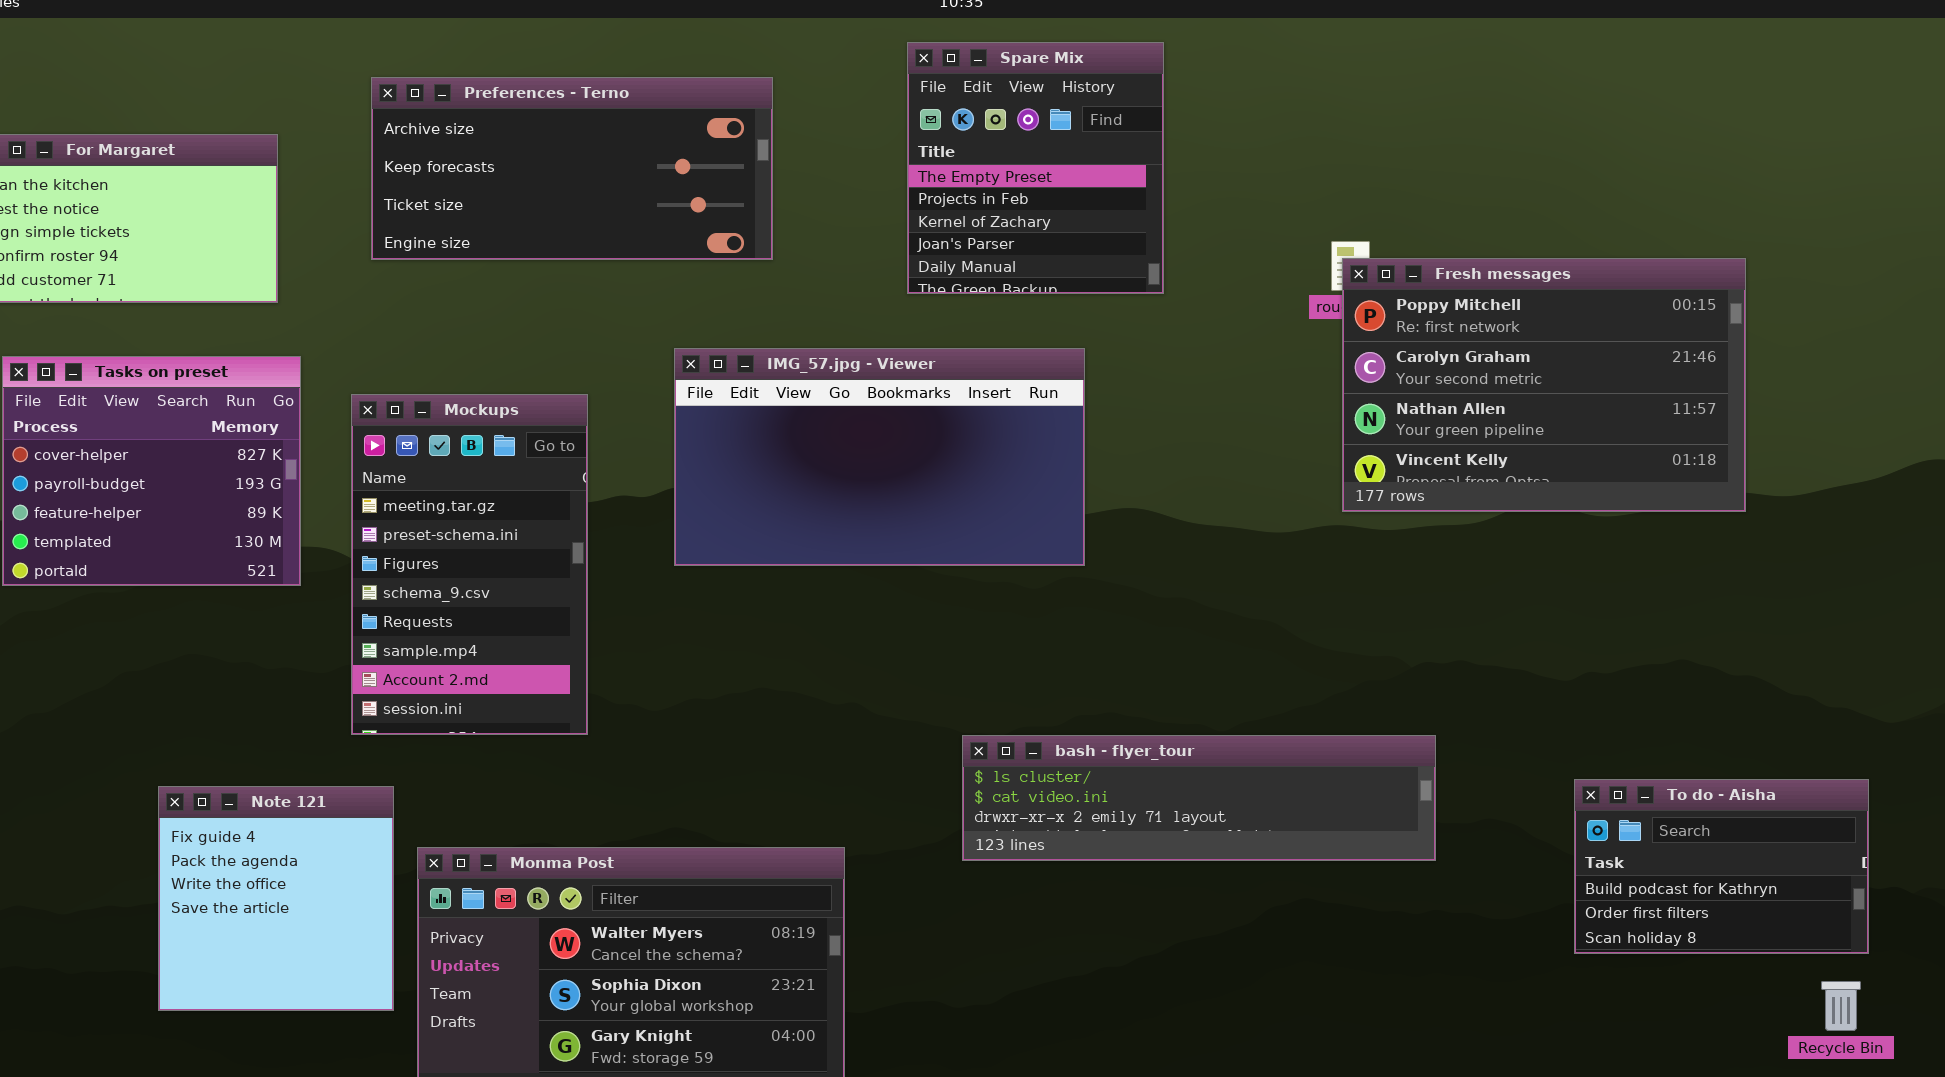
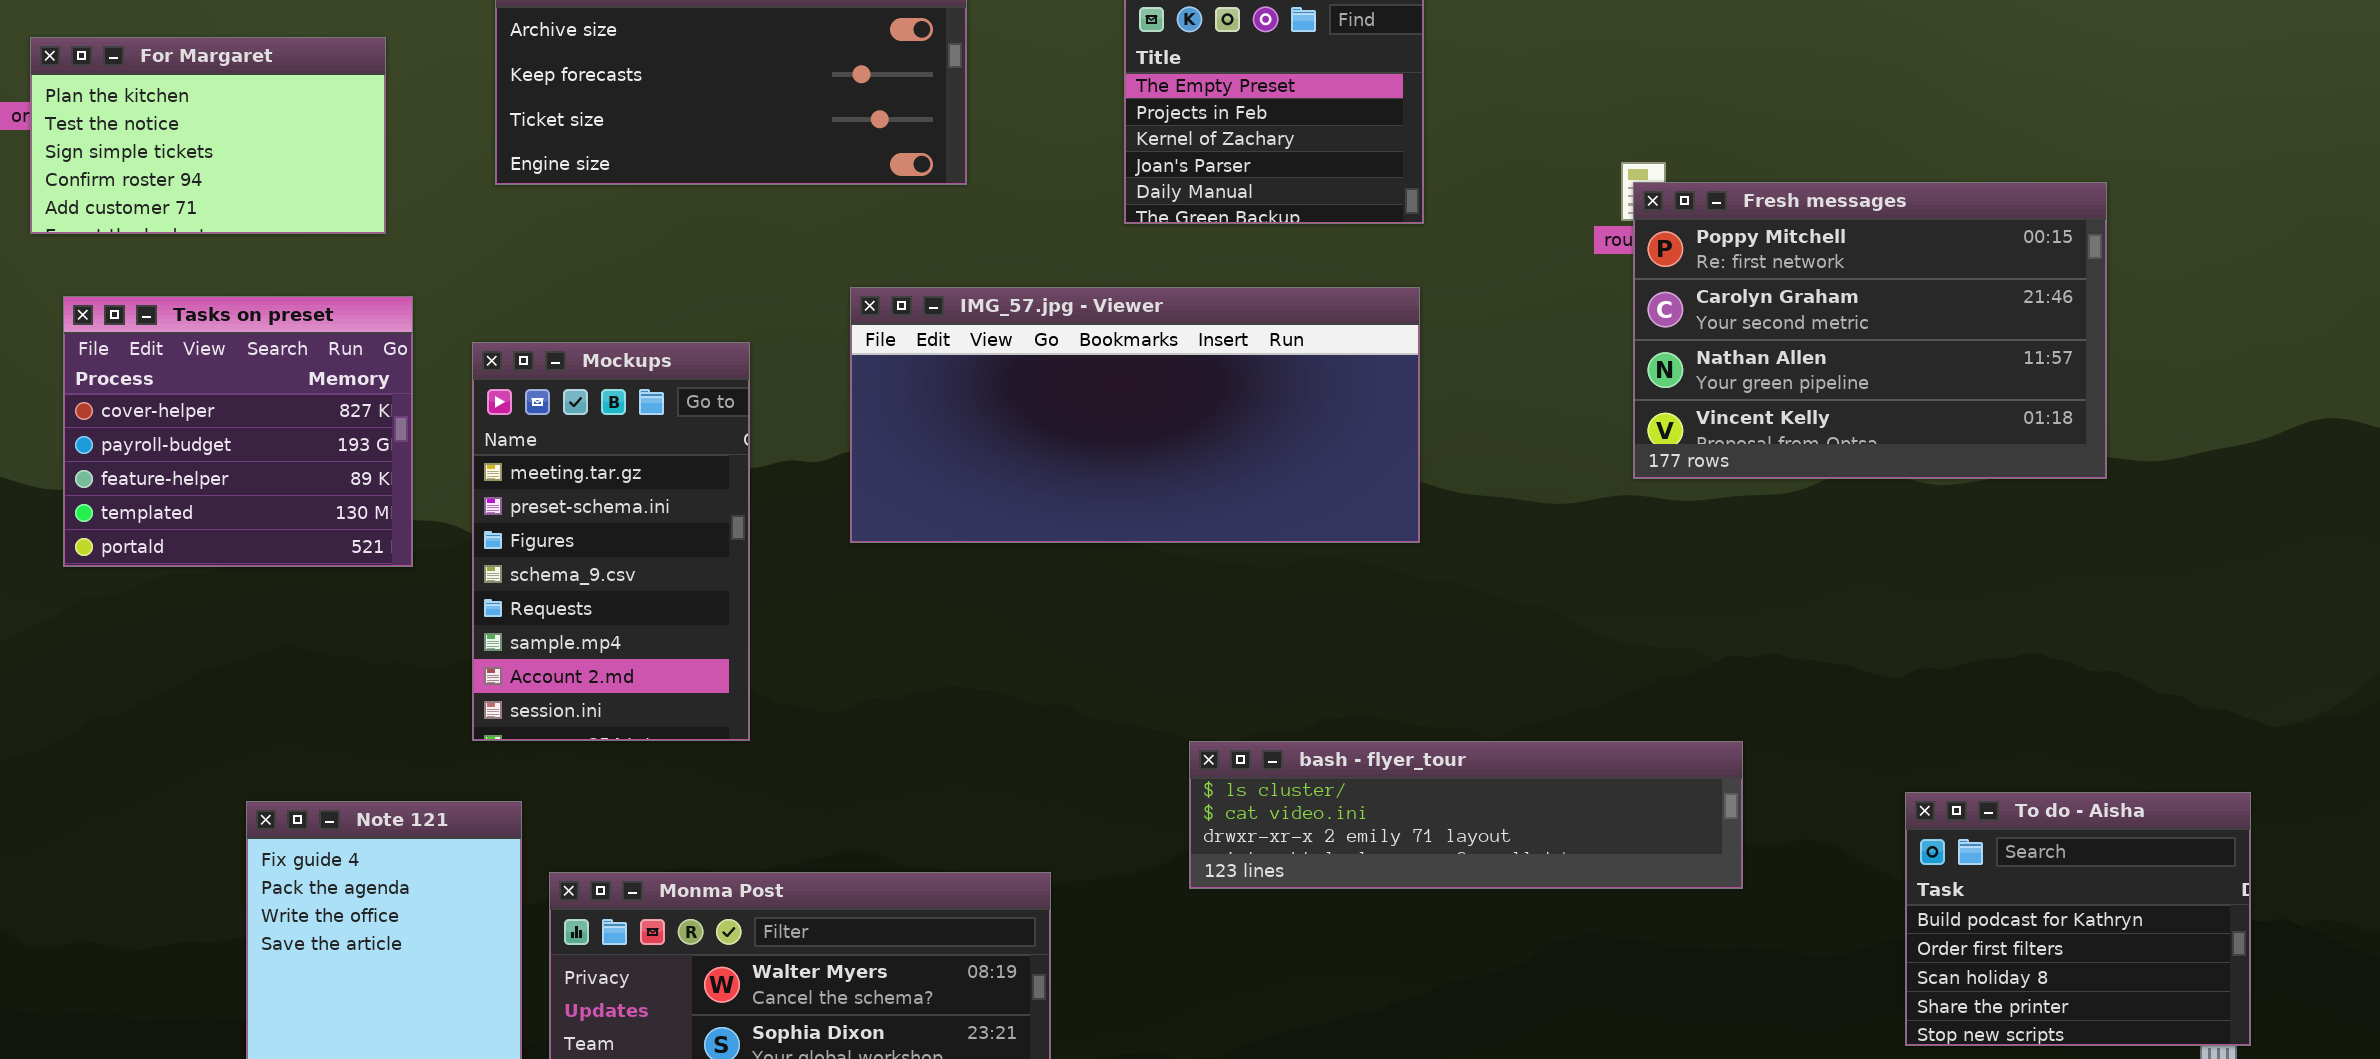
IMG_57.jpg - Viewer: [674,348,1085,566] -> [850,287,1420,543], resized
To do - Aisha: [1574,779,1869,954] -> [1905,792,2251,1046], resized

